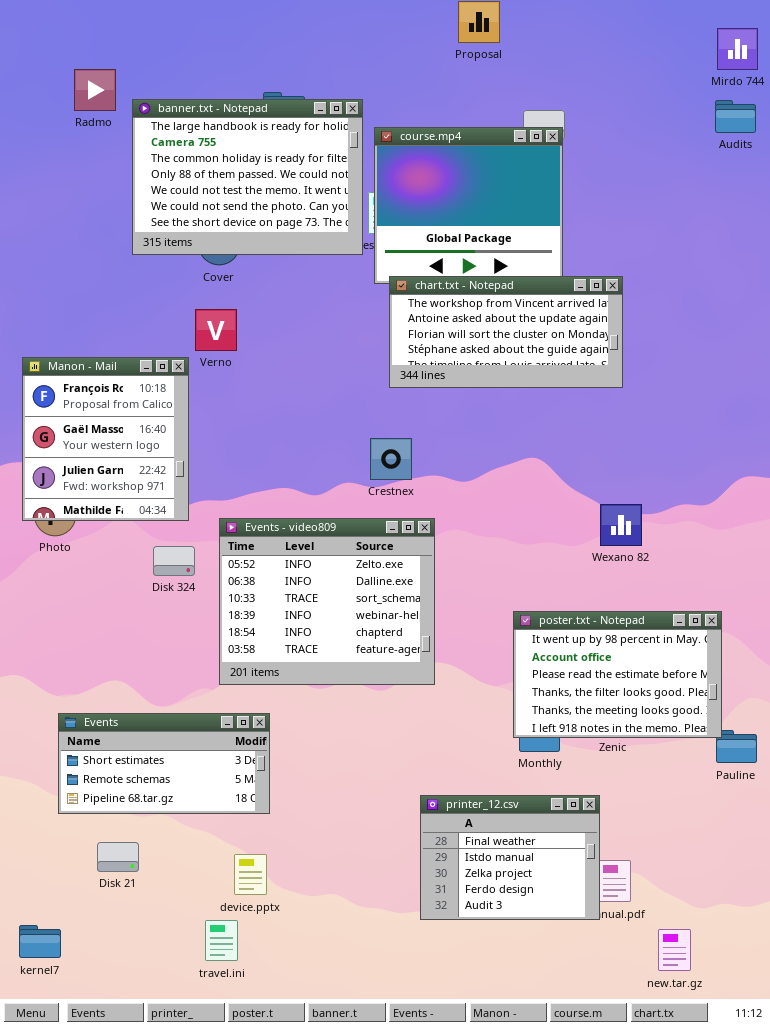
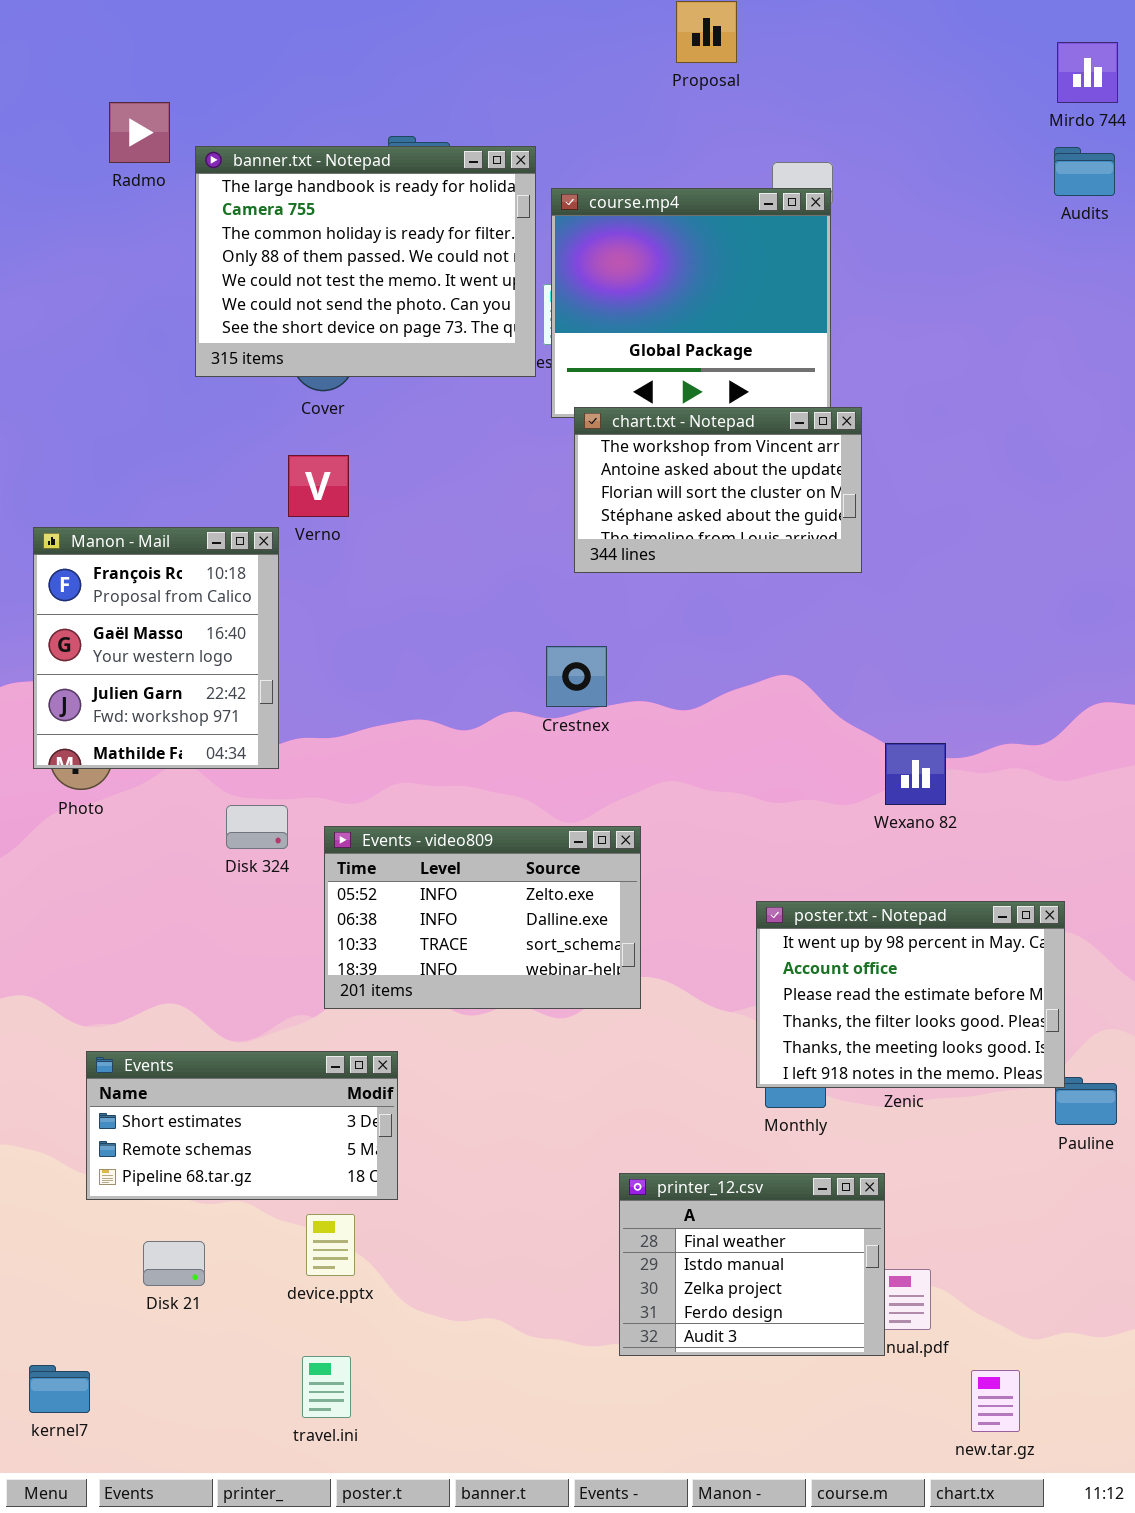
chart.txt - Notepad: [389,276,623,388] -> [574,407,862,573], resized
Events - video809: [219,518,435,685] -> [324,826,641,1009], resized
device.pptx: [234,854,267,895] -> [306,1214,355,1276], moved

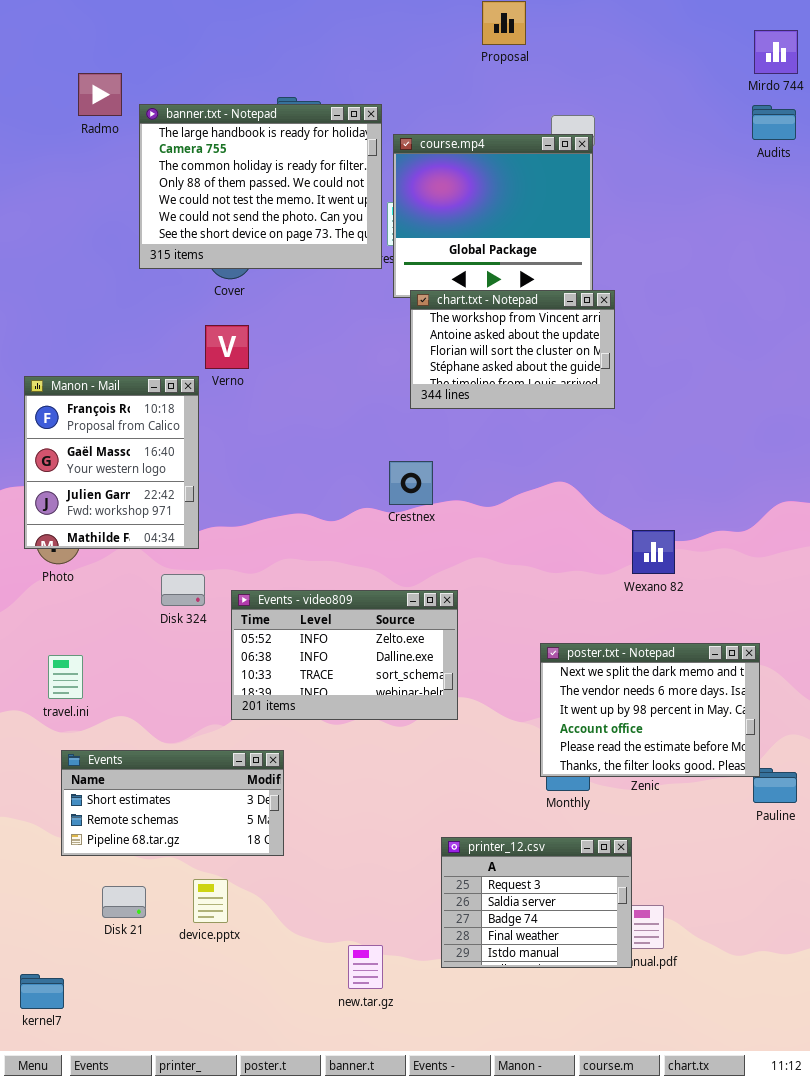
poster.txt - Notepad: [756,901,1065,1088] -> [540,643,760,777], scrolled up 2 rows
printer_12.csv: [619,1173,885,1356] -> [441,837,632,968], scrolled up 3 rows
device.pptx: [306,1214,355,1276] -> [193,879,228,923], moved
travel.ini: [302,1356,351,1418] -> [48,655,83,699], moved
new.tar.gz: [971,1370,1020,1432] -> [348,945,383,989], moved

